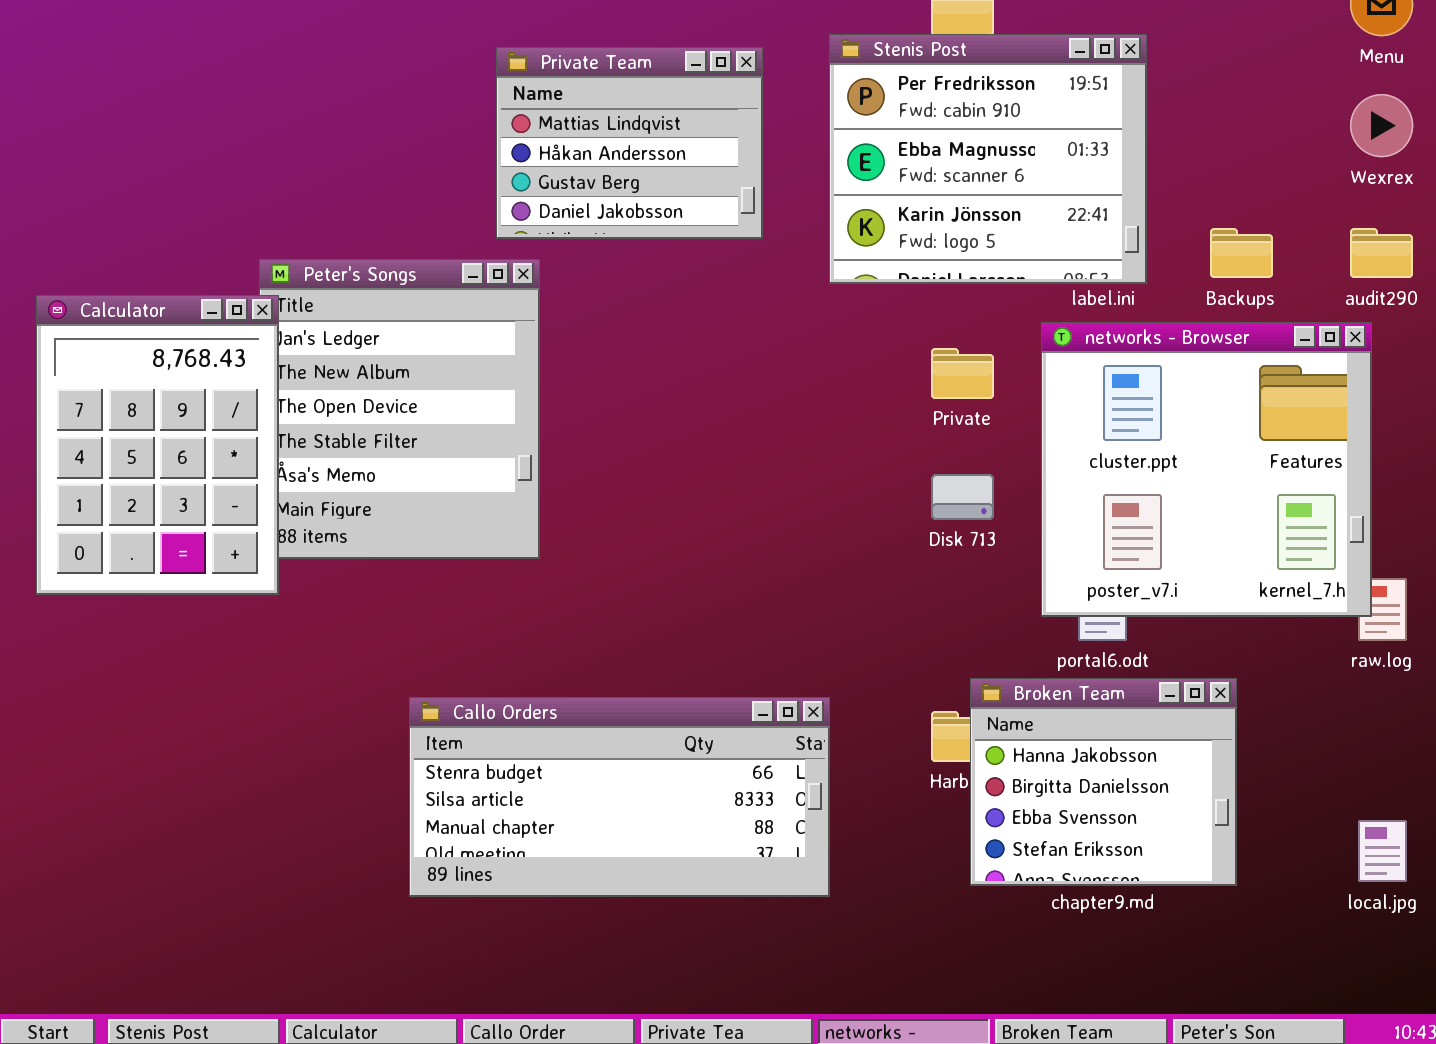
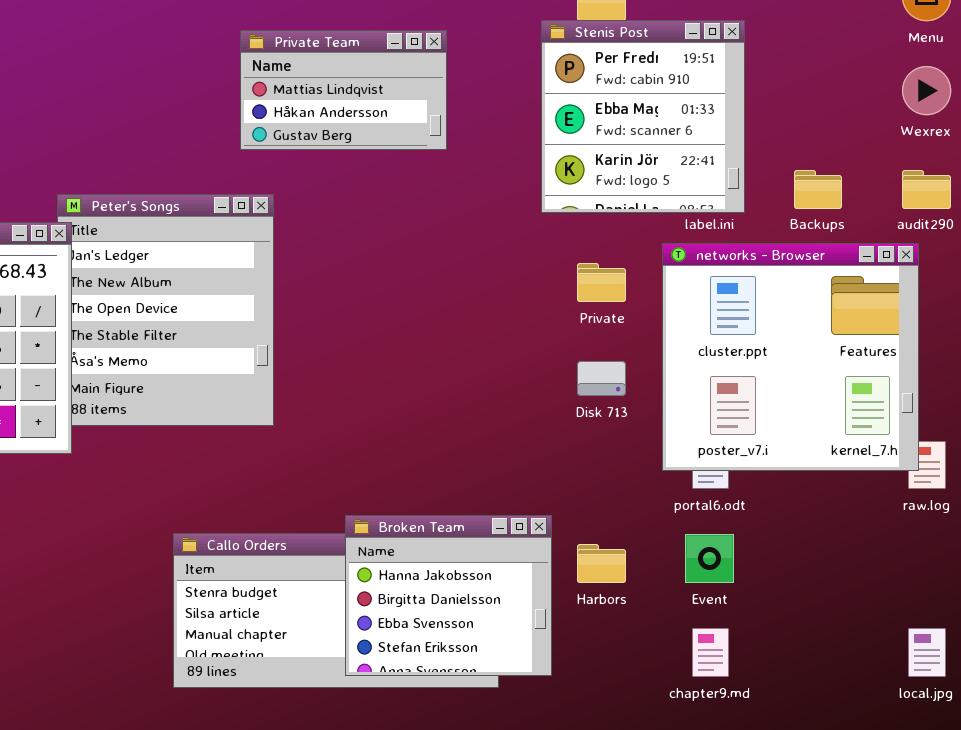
Stenis Post: [829,34,1147,284] -> [541,20,745,213], resized
Private Team: [496,47,763,239] -> [240,30,447,150], resized
Broken Team: [970,678,1237,886] -> [345,515,552,676], moved

